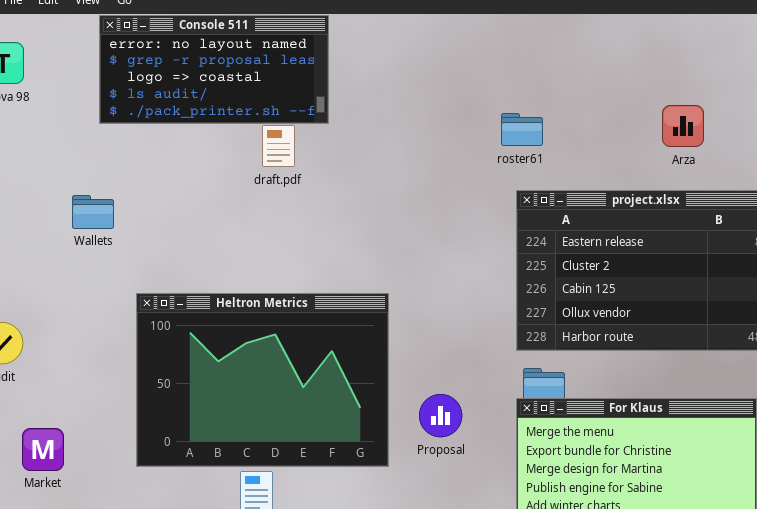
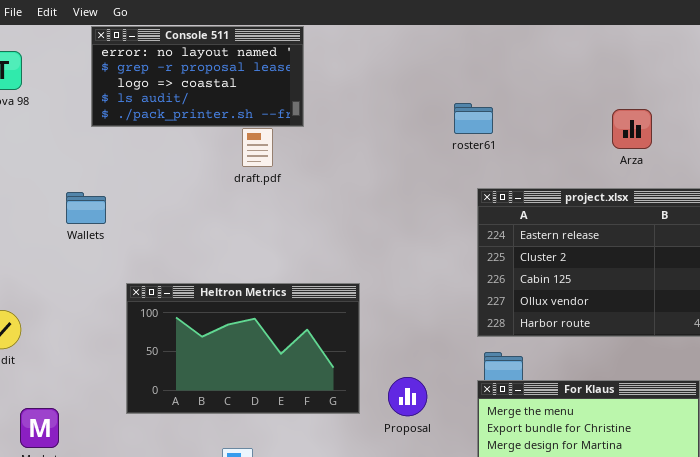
roster61: [501,113,543,146] -> [454,103,493,134], moved
Heltron Metrics: [136,293,389,467] -> [126,283,360,414], resized

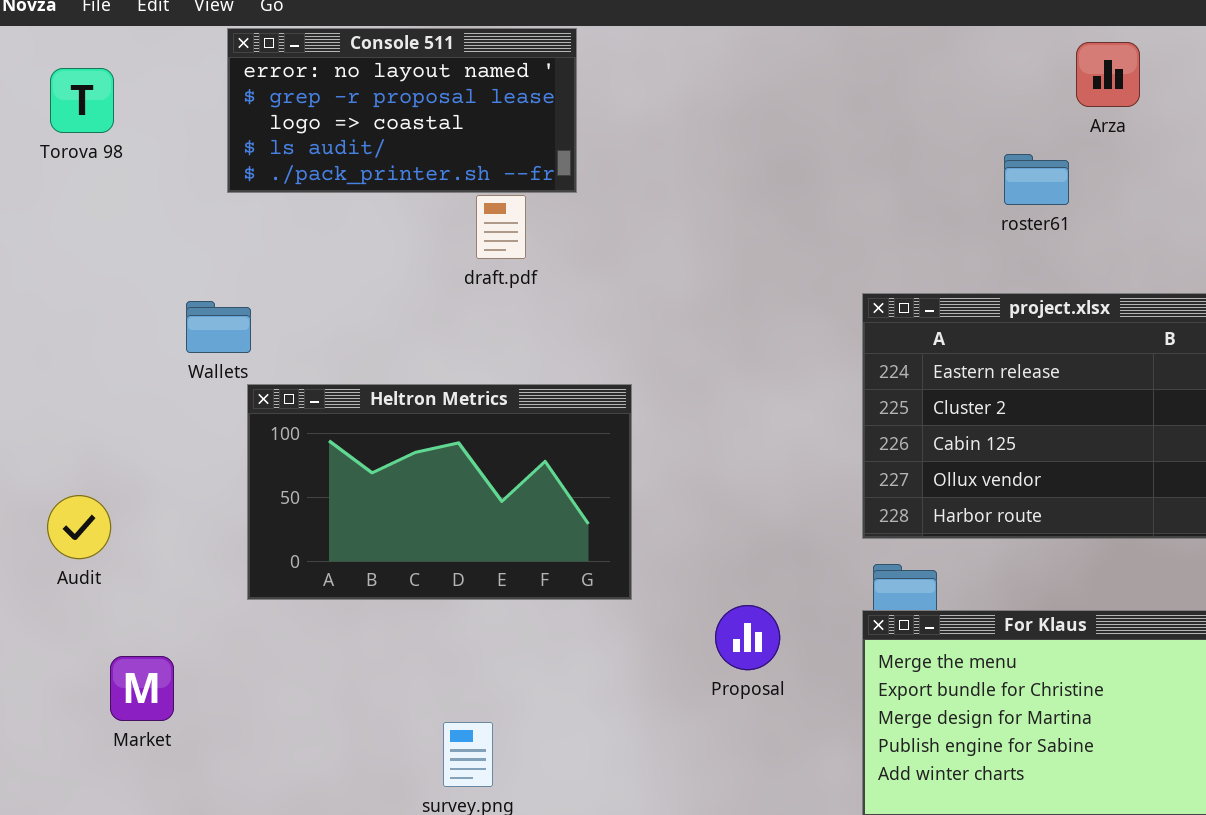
roster61: [454,103,493,134] -> [1004,154,1069,205], moved
Arza: [612,109,652,149] -> [1076,42,1140,107], moved
Heltron Metrics: [126,283,360,414] -> [247,384,632,600], moved

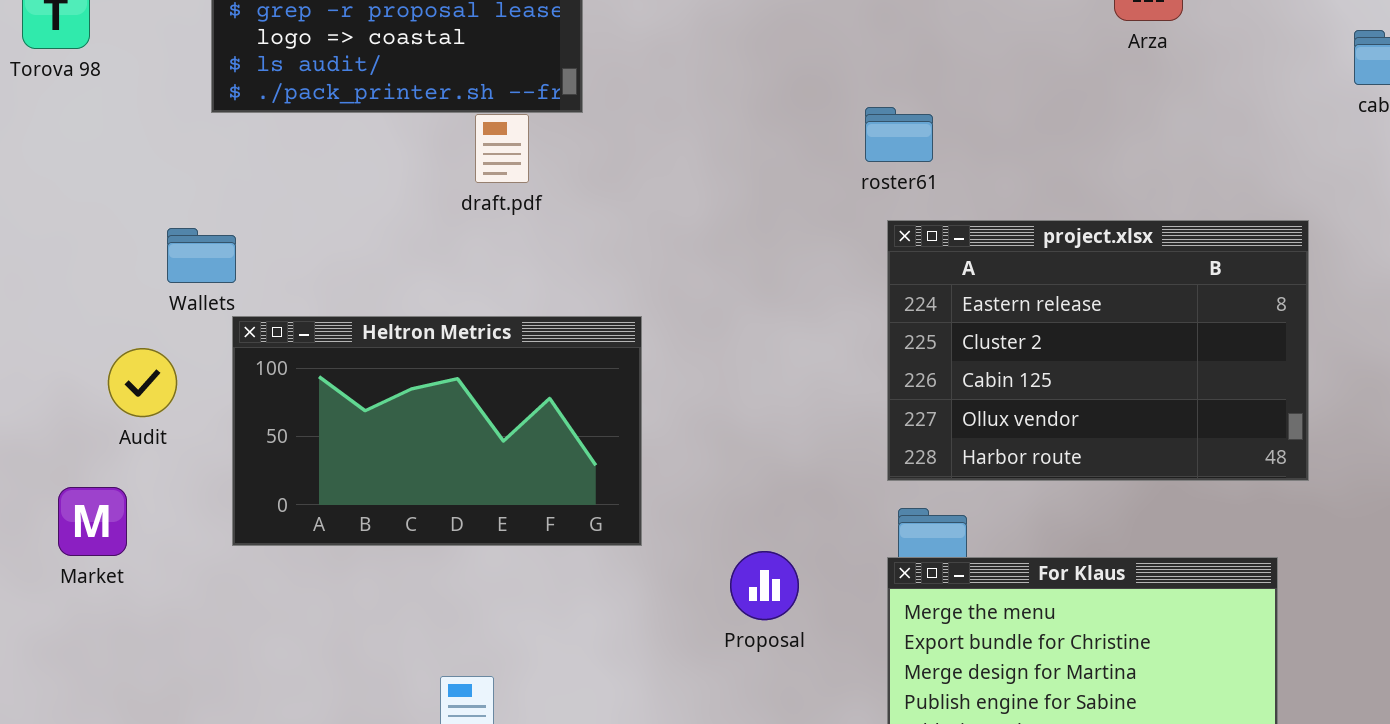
roster61: [1004,154,1069,205] -> [865,107,933,162], moved
Audit: [47,495,111,559] -> [108,348,177,417], moved
Market: [110,656,174,721] -> [58,487,127,556], moved

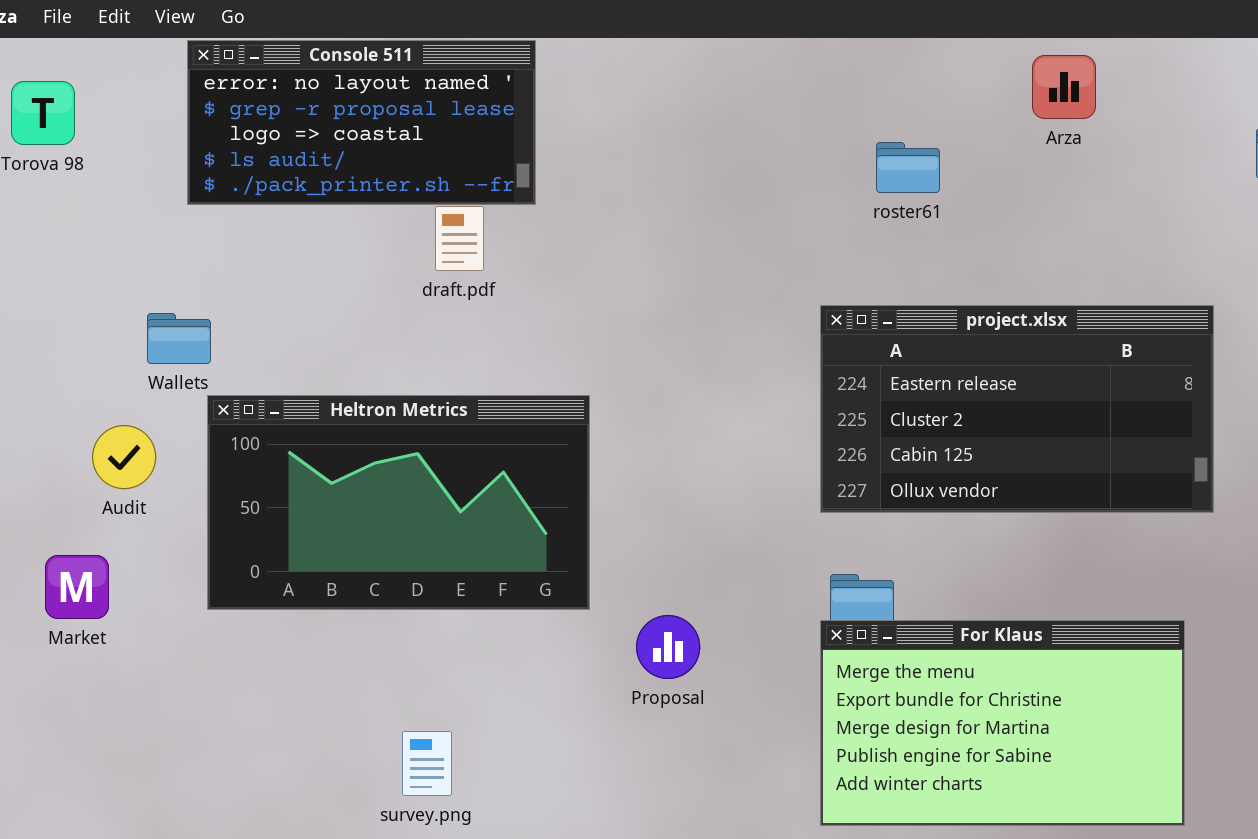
roster61: [865,107,933,162] -> [876,142,940,193], moved
project.xlsx: [887,220,1309,481] -> [820,305,1214,513], resized
Proposal: [730,551,799,620] -> [636,615,700,679], moved

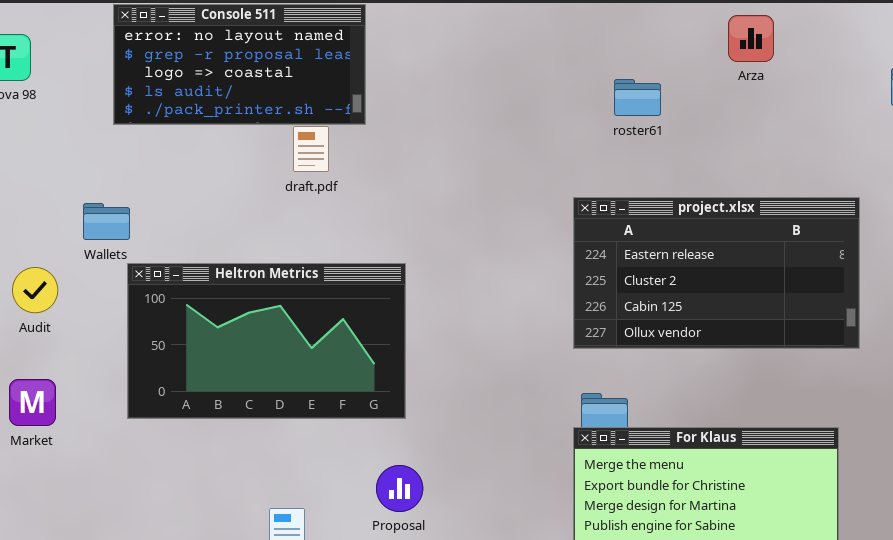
Audit: [92,425,156,489] -> [12,267,58,313], moved
Proposal: [636,615,700,679] -> [376,465,423,512], moved

